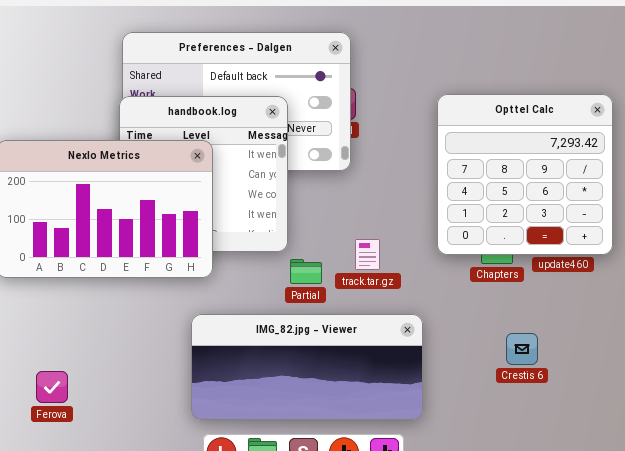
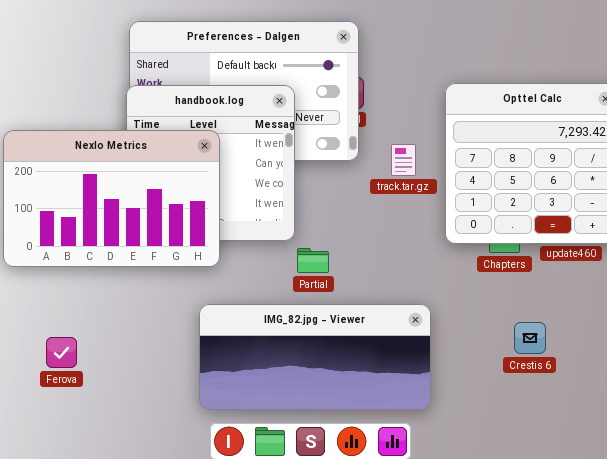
track.tar.gz: [355,239,380,270] -> [391,144,416,176], moved
Ferova: [36,371,68,403] -> [46,337,77,368], moved

